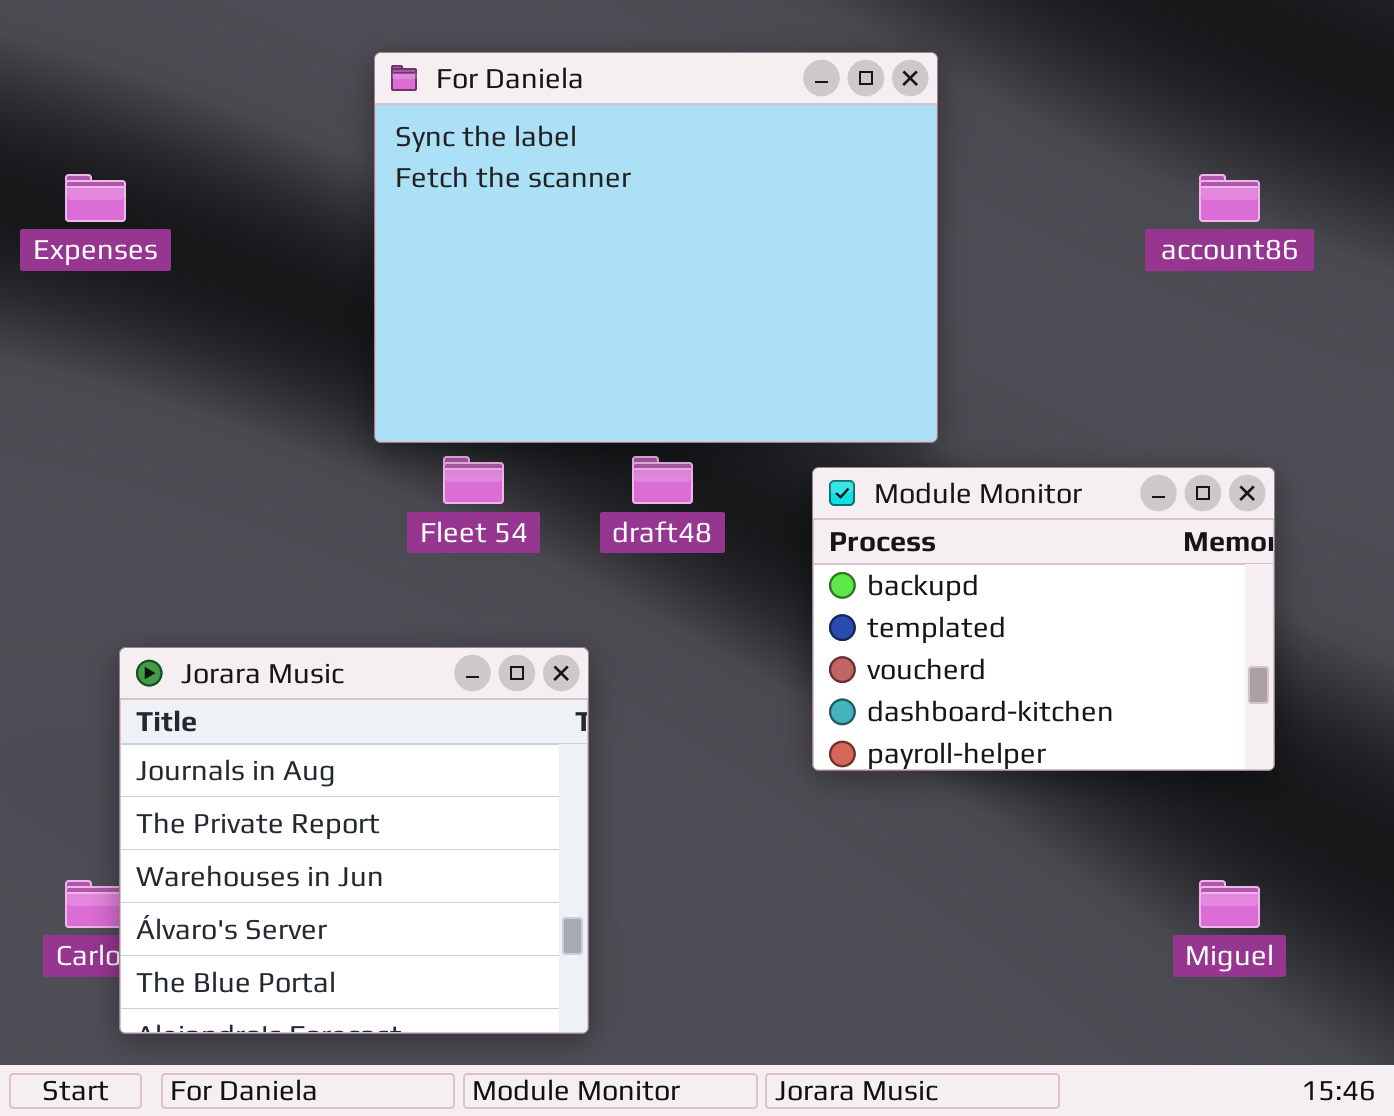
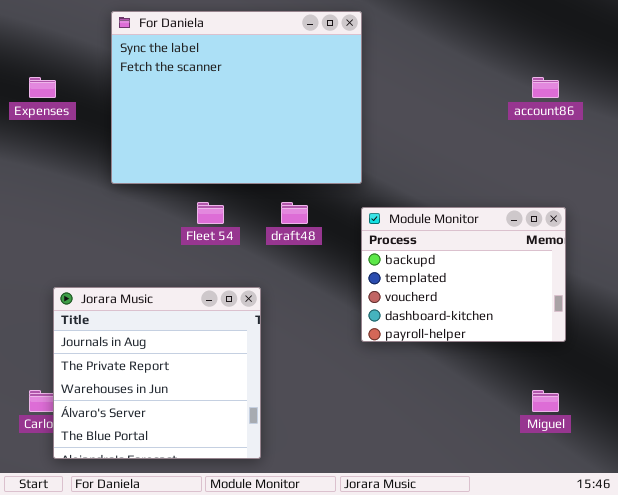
For Daniela: [374,52,938,443] -> [111,11,362,184], moved

